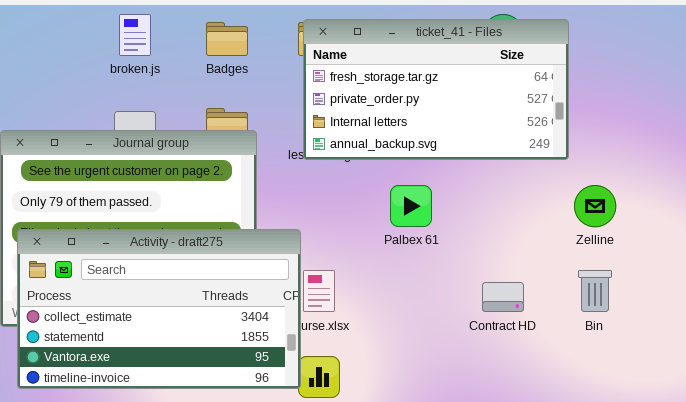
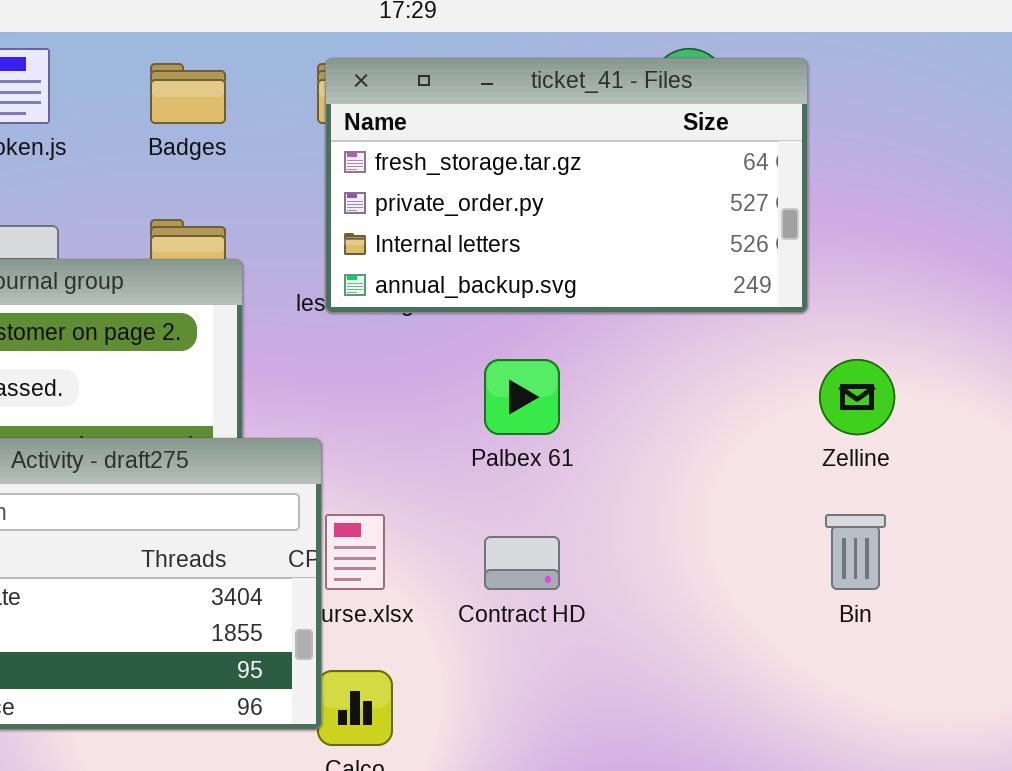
Contract HD: [482,282,524,312] -> [484,536,560,590], moved

